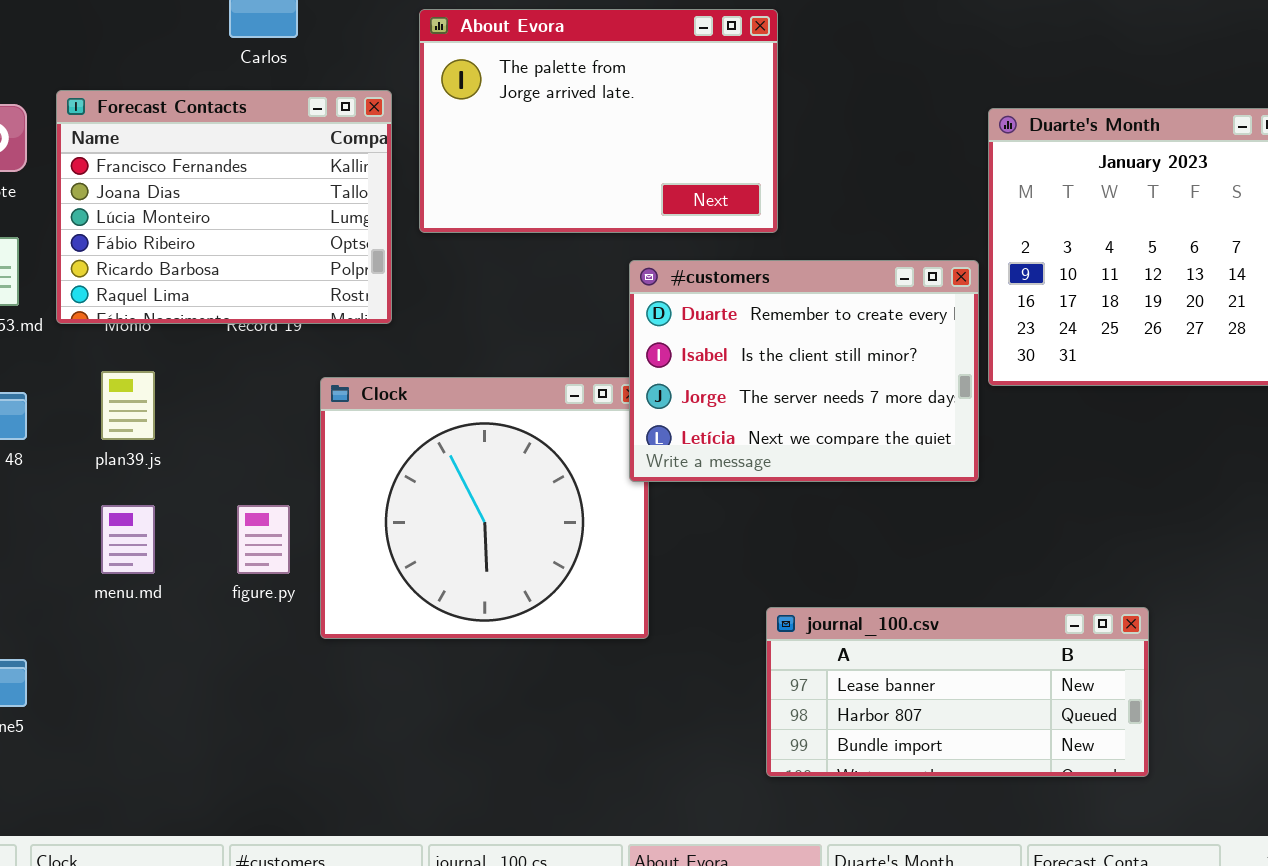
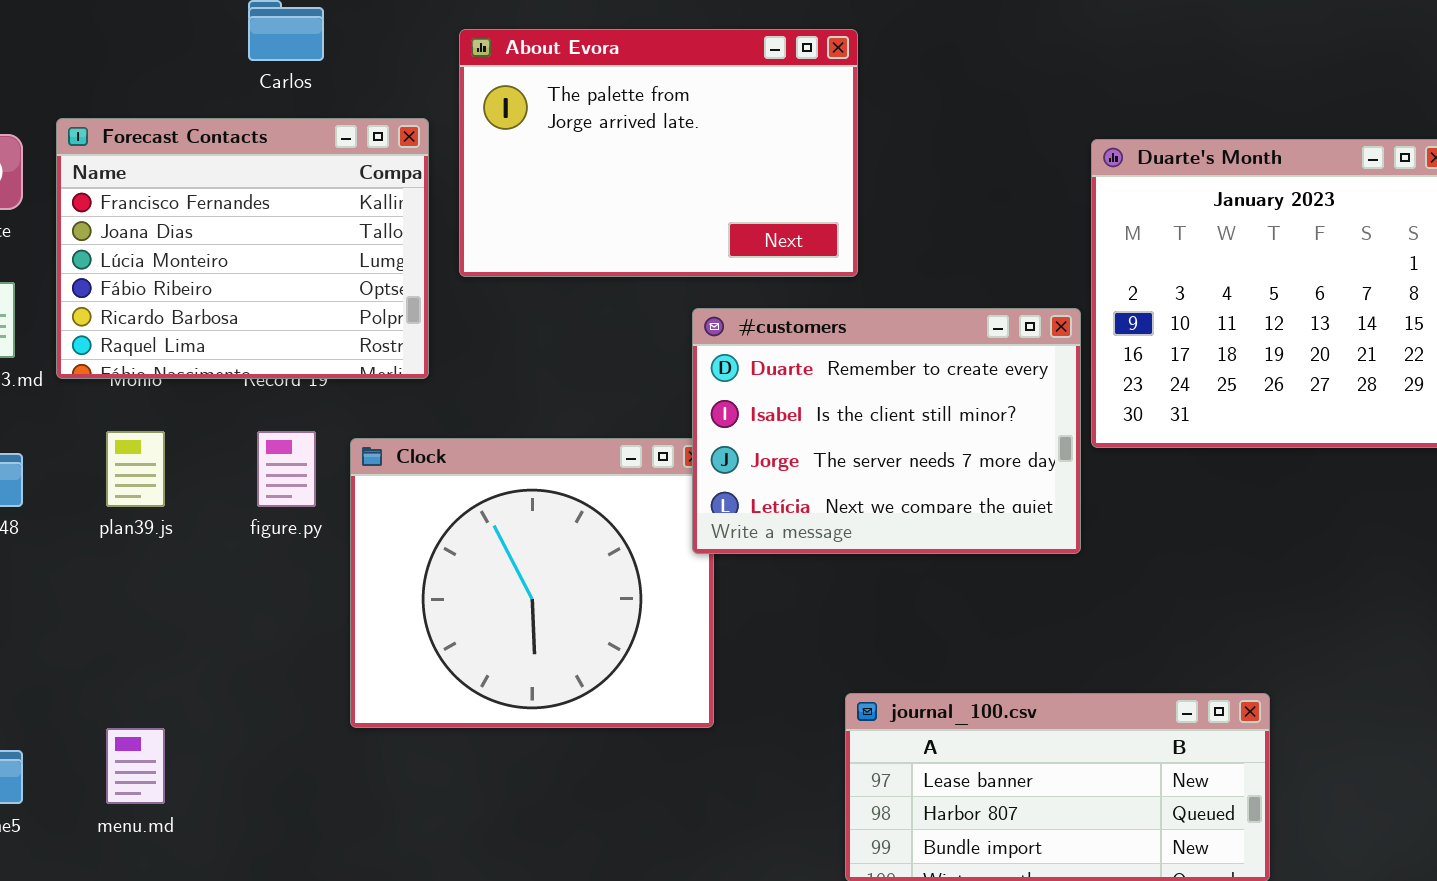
menu.md: [101,505,155,574] -> [106,728,165,804], moved
figure.py: [237,505,290,574] -> [257,431,316,507], moved

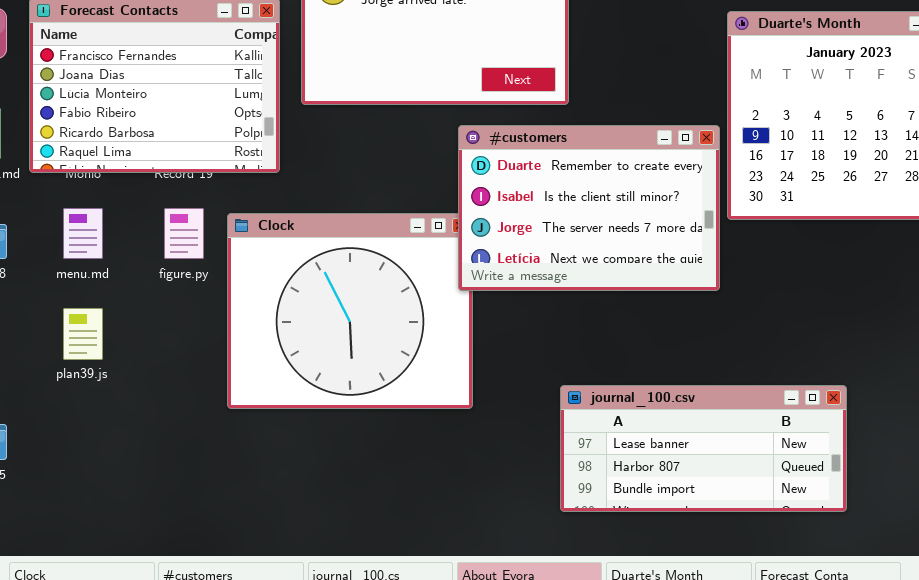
plan39.js: [106,431,165,507] -> [63,308,103,360], moved
menu.md: [106,728,165,804] -> [63,208,103,259], moved

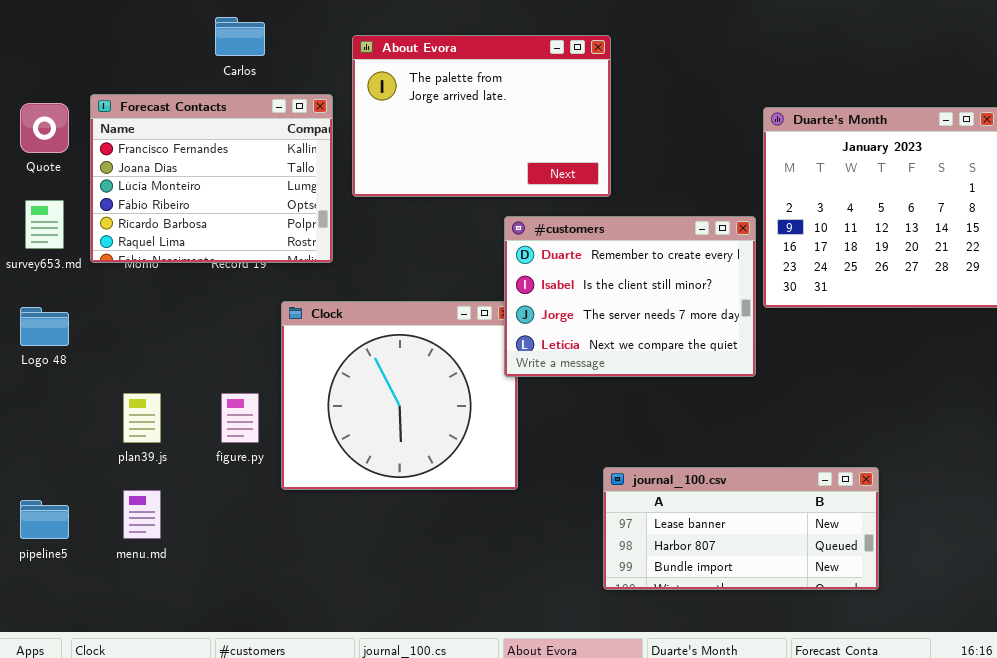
menu.md: [63,208,103,259] -> [123,490,161,539], moved
figure.py: [164,208,204,259] -> [221,393,259,443], moved

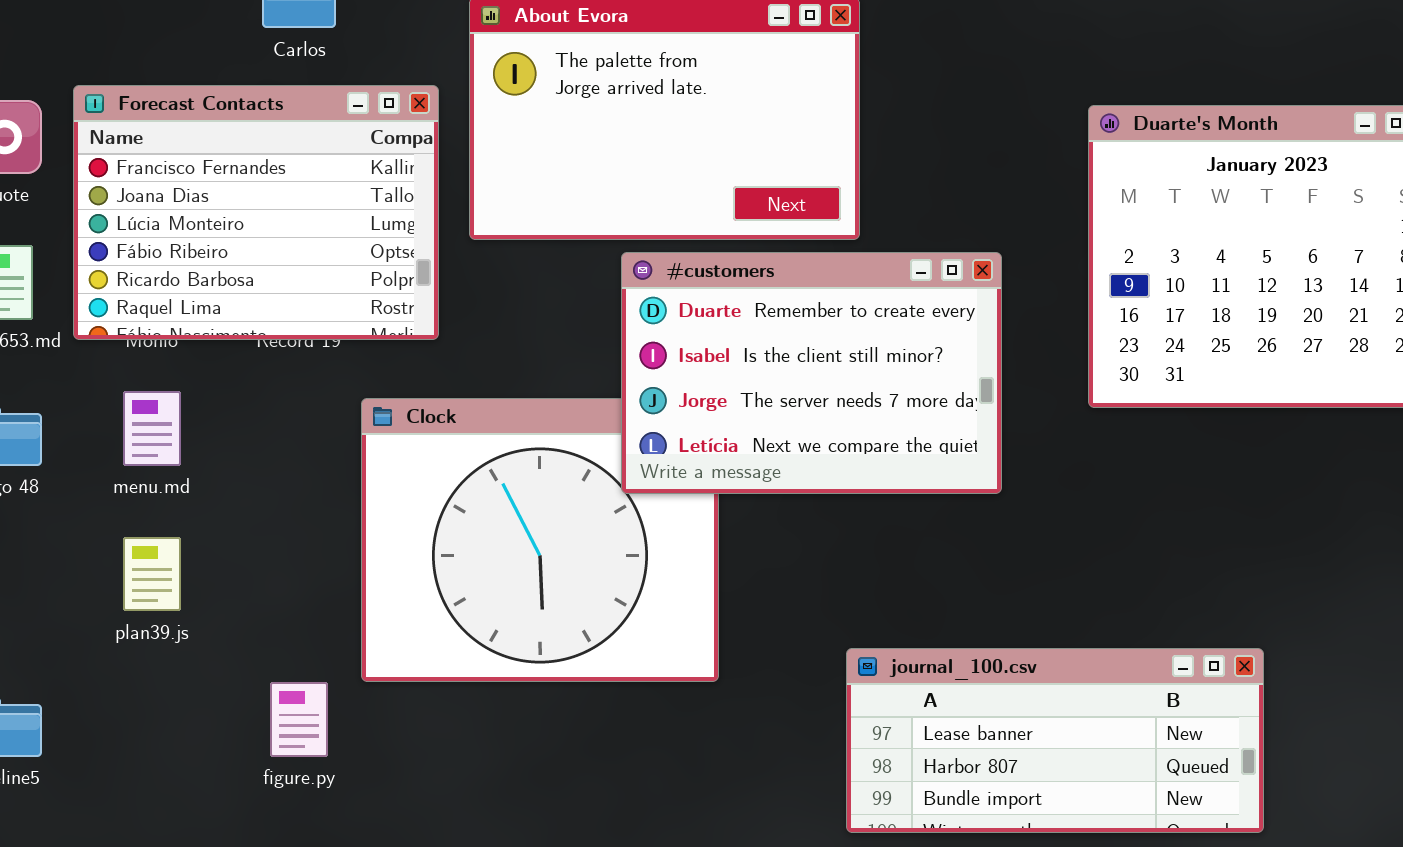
#customers: [504,216,756,377] -> [621,252,1002,494], moved
figure.py: [221,393,259,443] -> [270,682,328,757], moved
menu.md: [123,490,161,539] -> [123,391,181,466], moved

